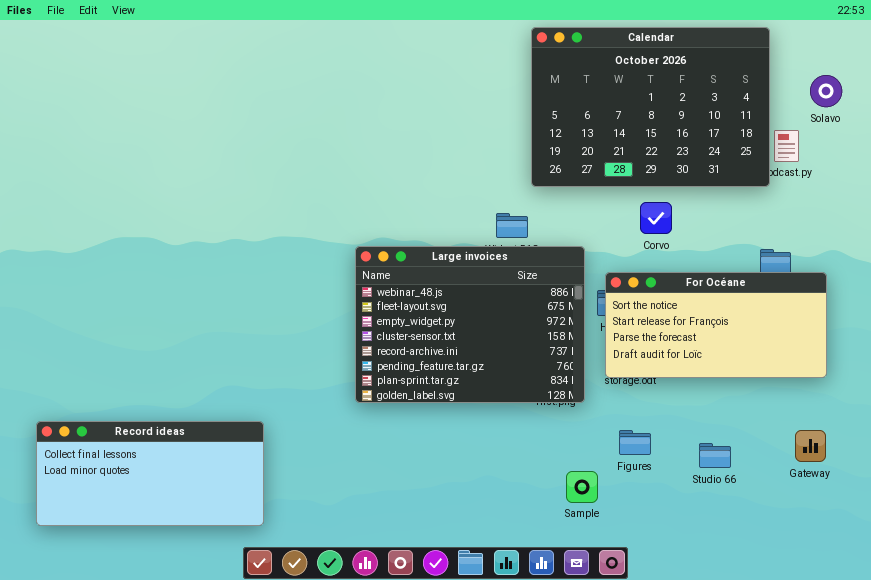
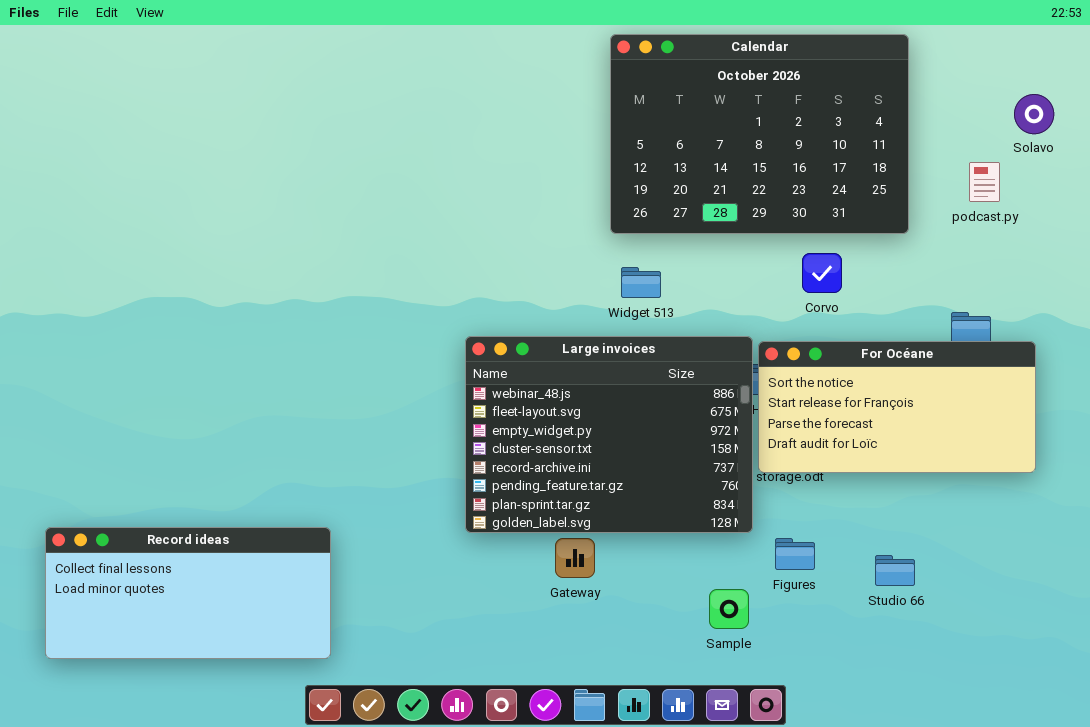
Calendar: [531,27,770,187] -> [610,34,909,234], moved
Large invoices: [355,246,585,403] -> [465,336,753,533], moved
Gateway: [795,430,826,462] -> [555,538,595,578], moved

